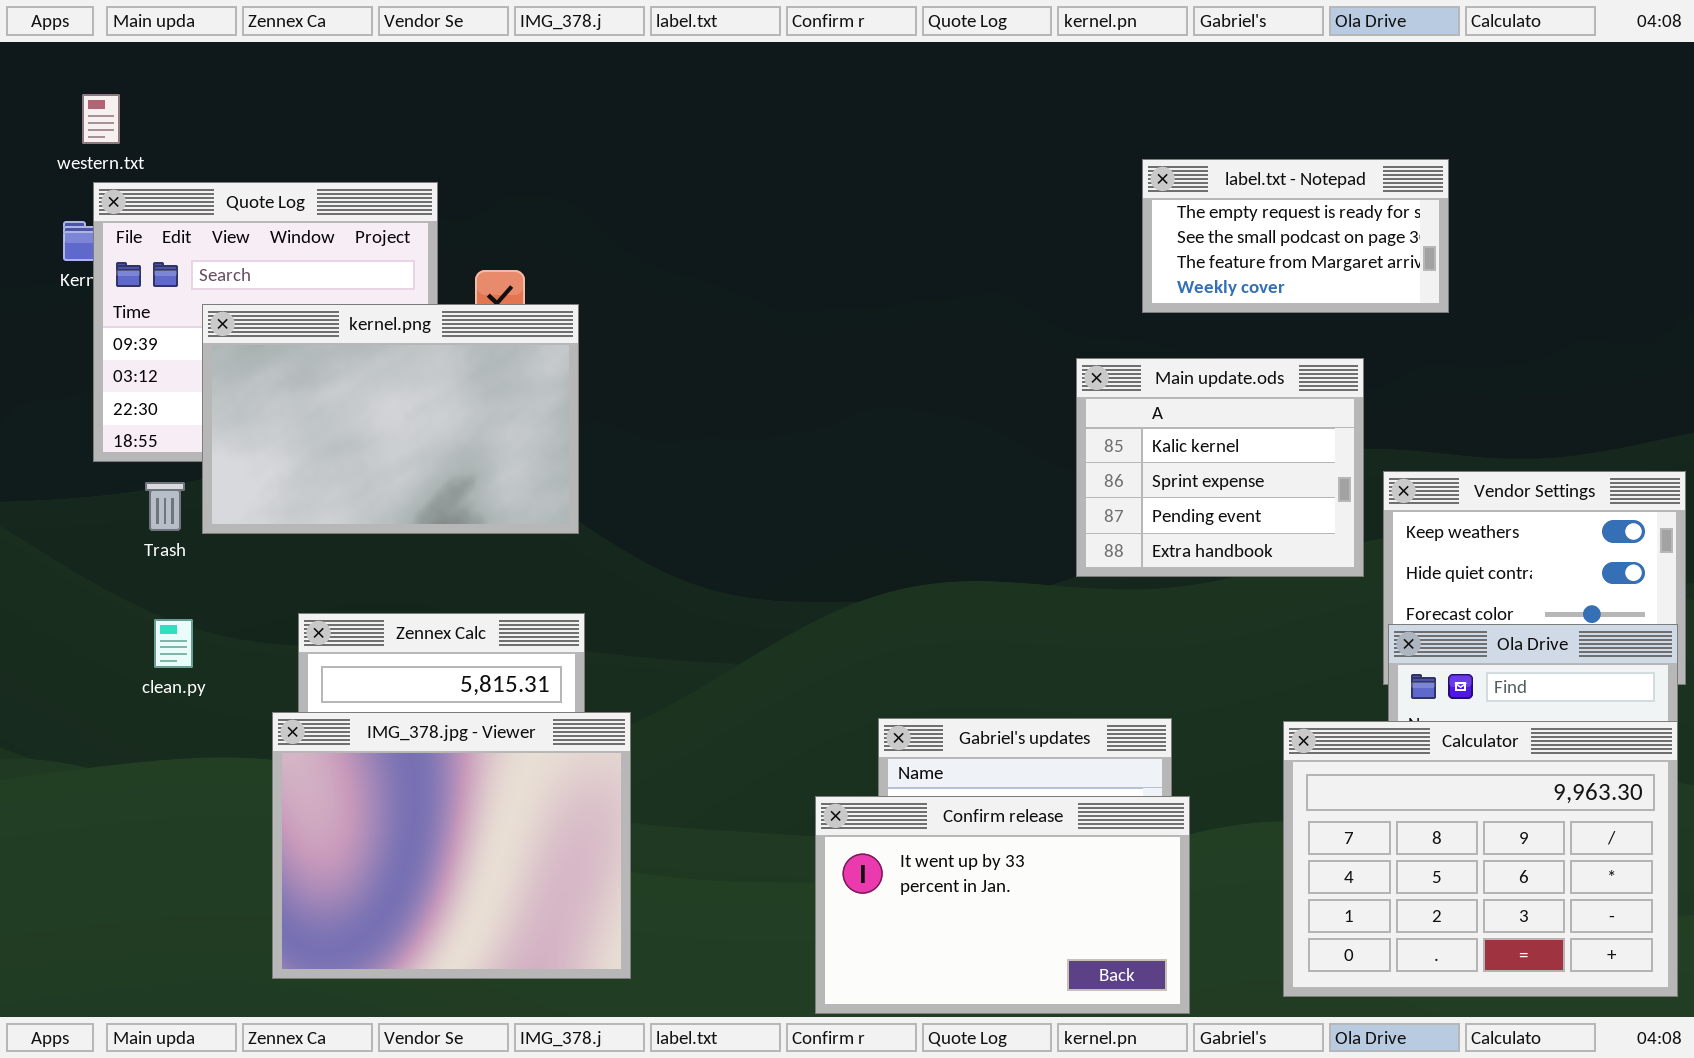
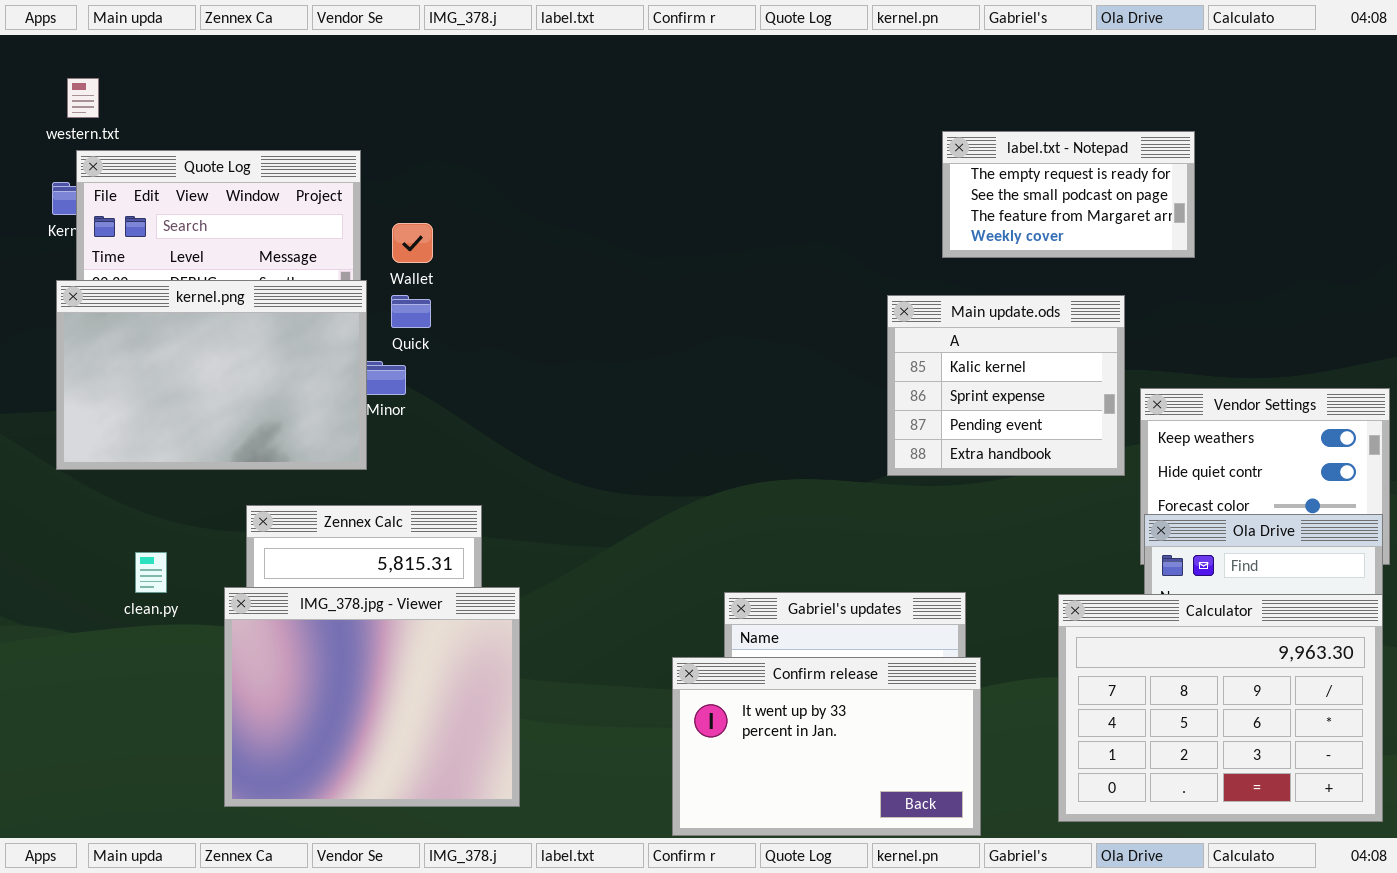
kernel.png: [202,304,579,534] -> [56,280,367,470], moved
clean.py: [154,619,193,668] -> [135,552,167,593], moved

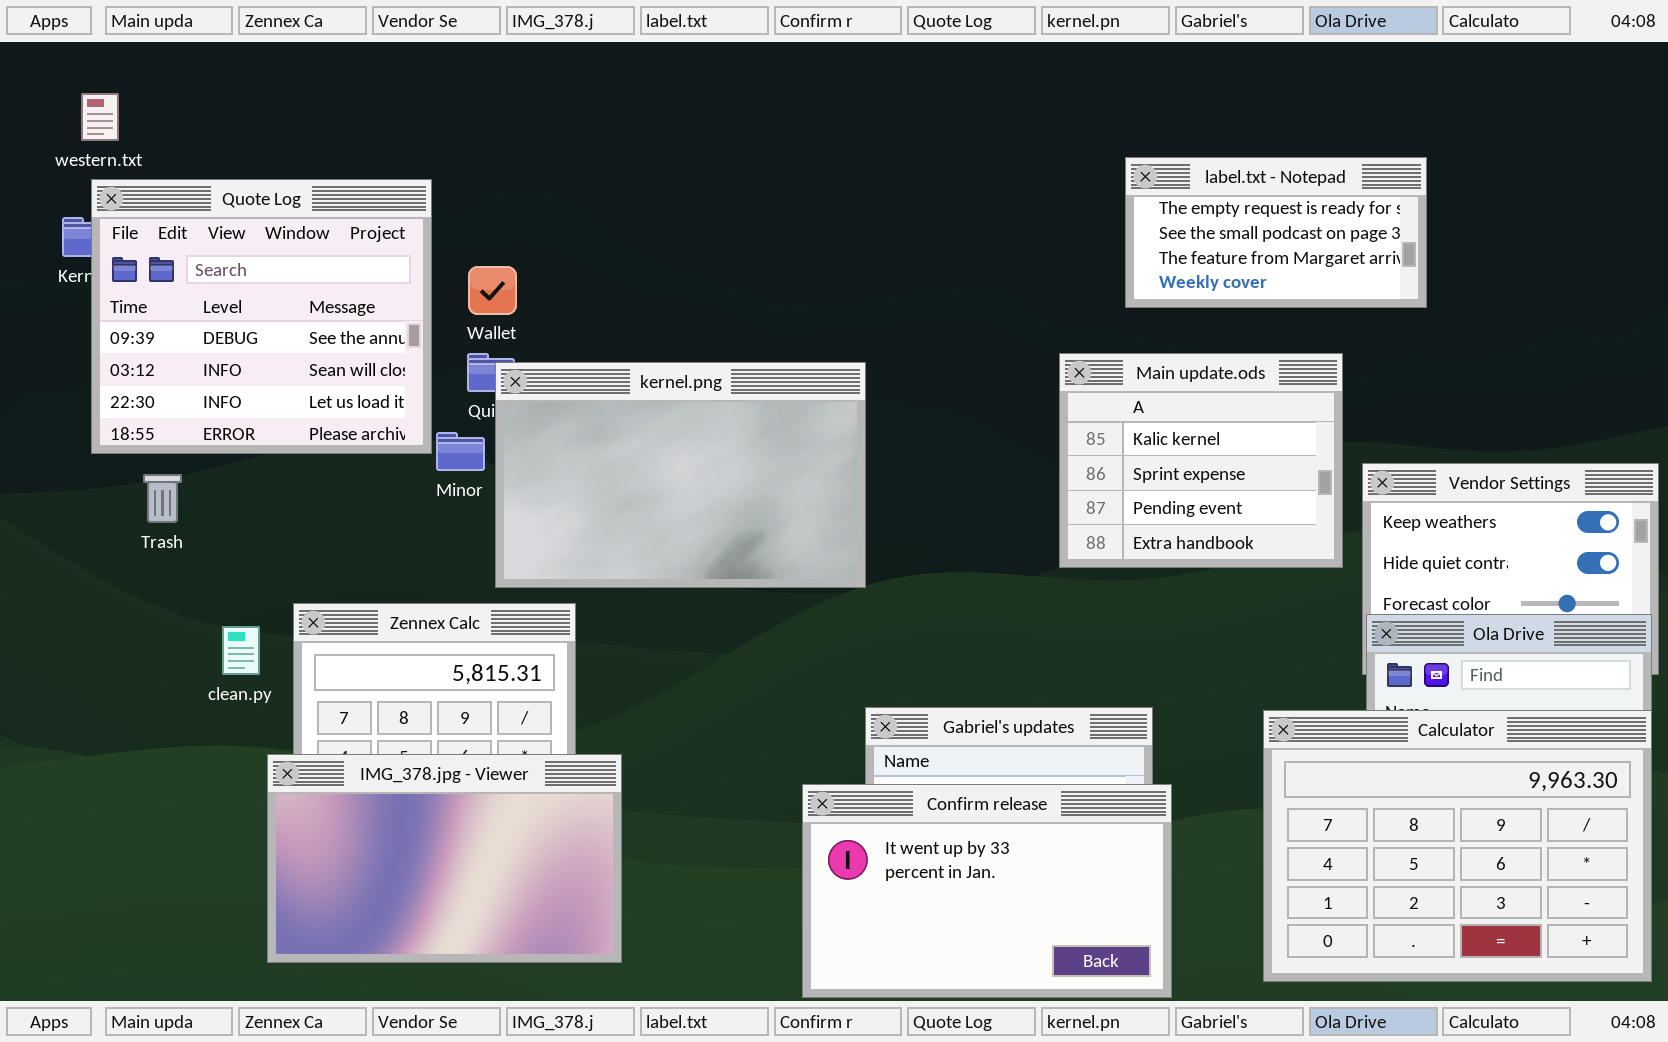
kernel.png: [56,280,367,470] -> [495,362,866,588], moved
clean.py: [135,552,167,593] -> [222,626,260,675], moved
IMG_378.jpg - Viewer: [224,587,520,807] -> [267,754,622,963], resized

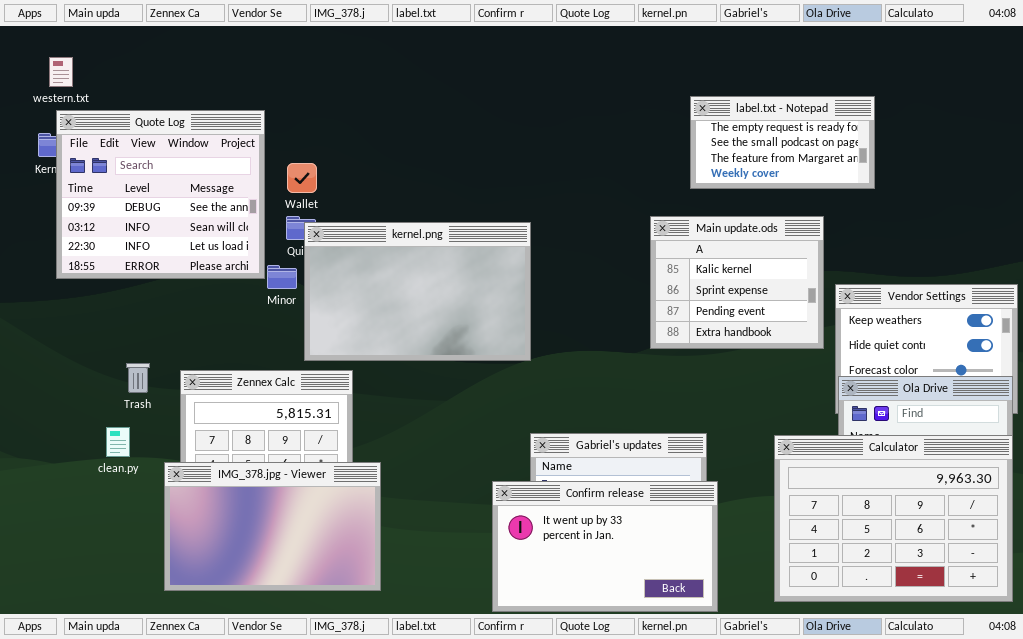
Trash: [143,474,182,523] -> [126,363,150,393], moved
clean.py: [222,626,260,675] -> [106,427,130,457], moved

